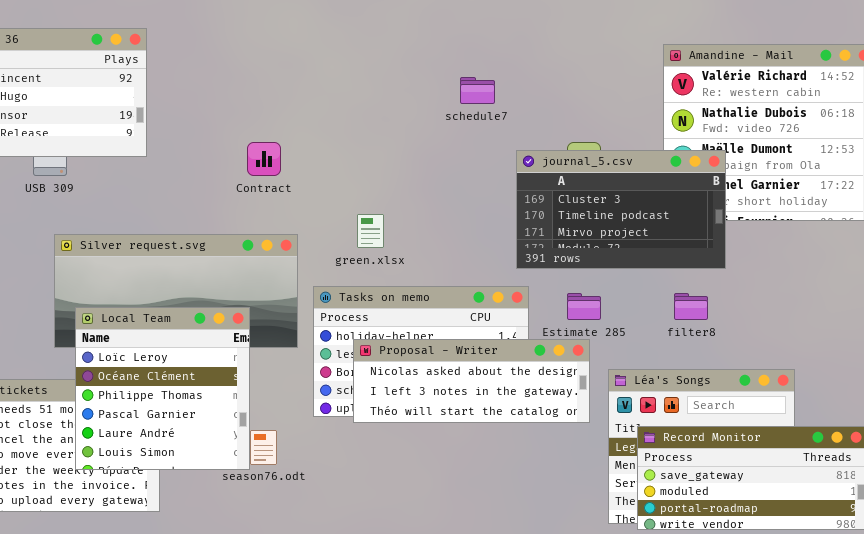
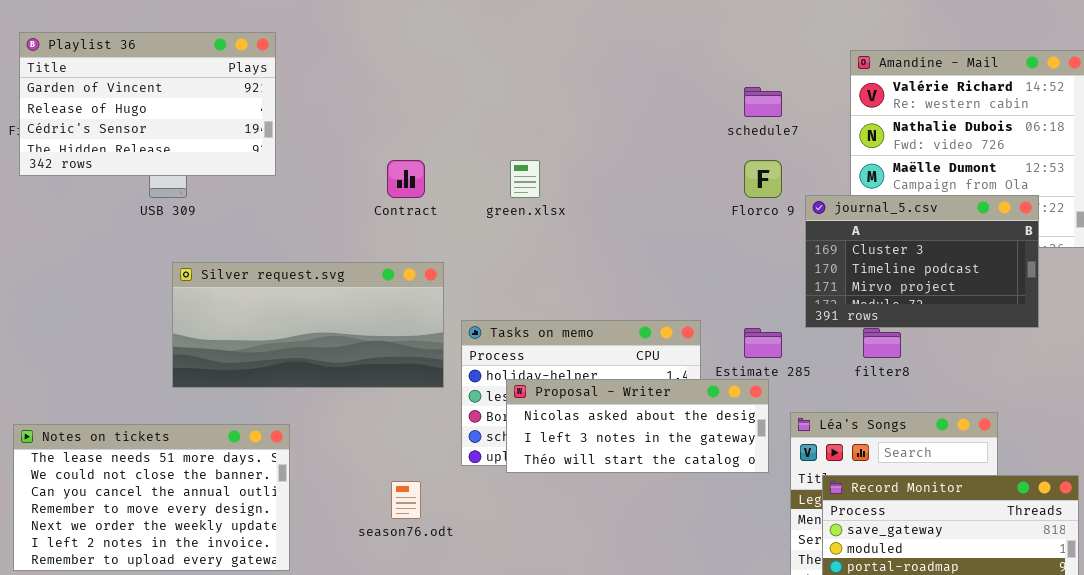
schedule7: [460,77,495,104] -> [744,87,782,117], moved
journal_5.csv: [516,150,726,269] -> [805,195,1039,328], moved
green.xlsx: [357,214,384,248] -> [510,160,540,198], moved
Local Team: [75,307,250,470] -> none, closed

